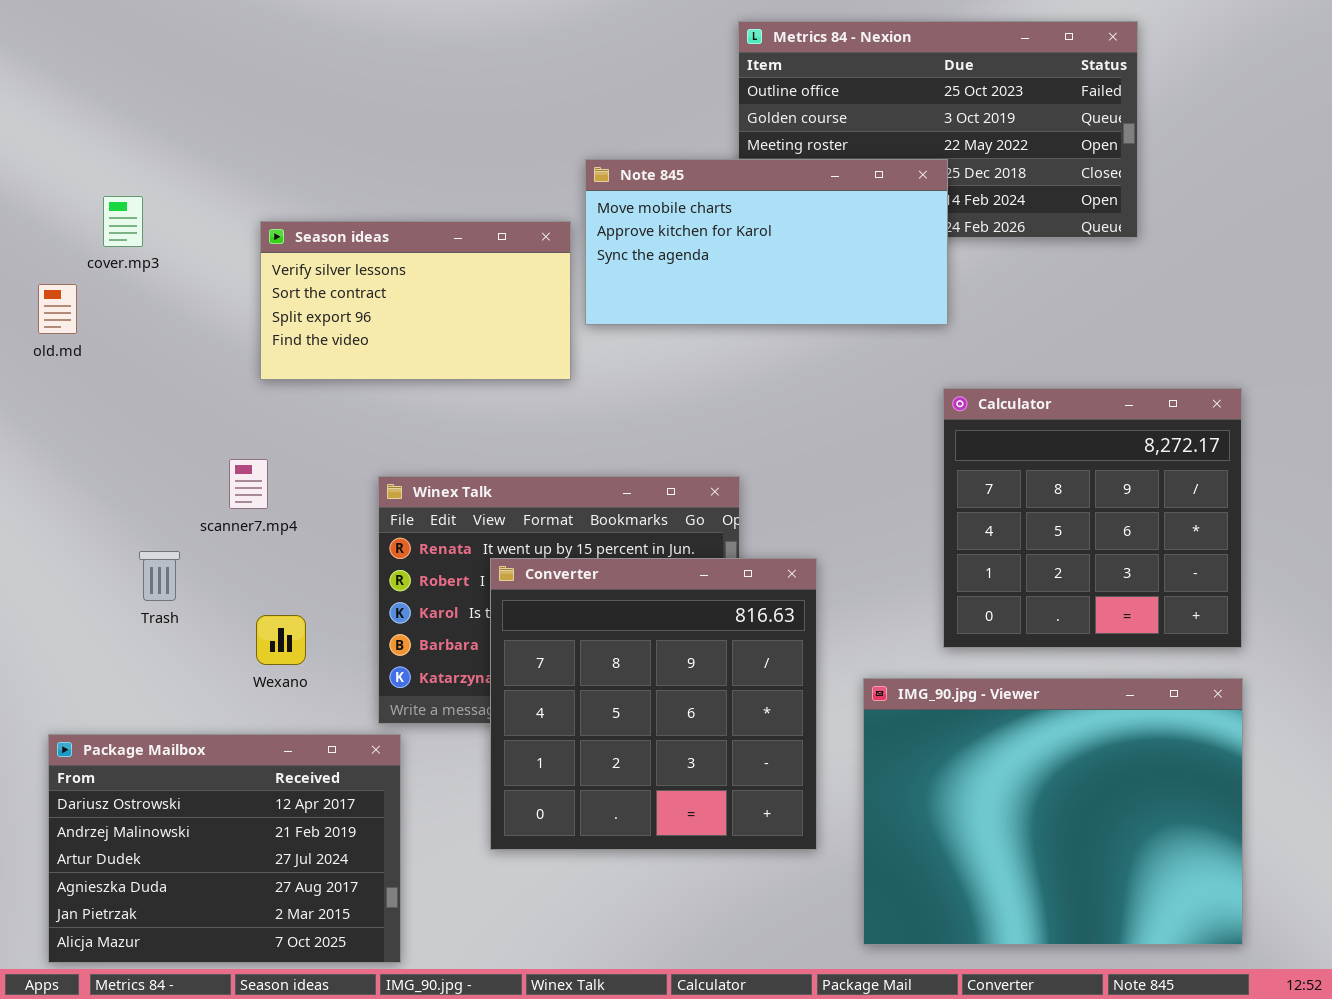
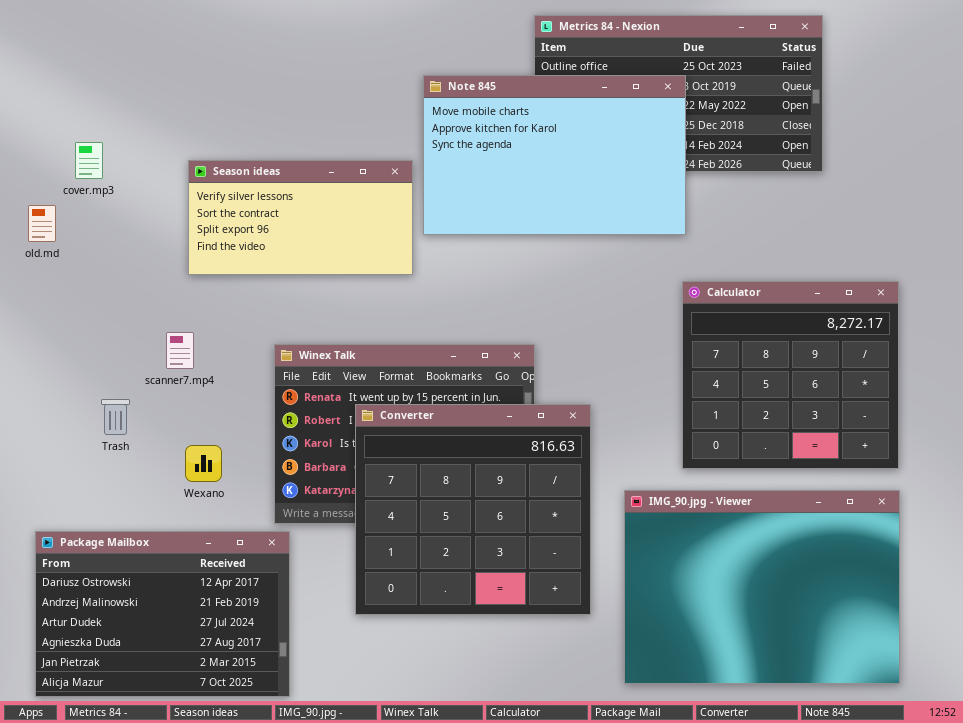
Note 845: [585,159,948,325] -> [423,75,686,235], resized

